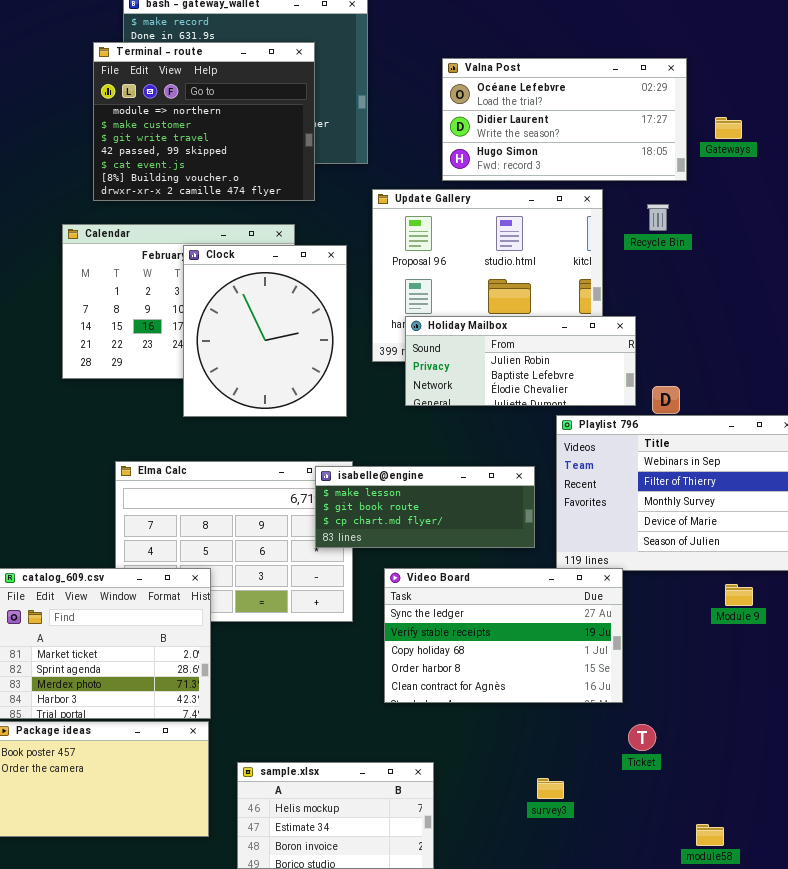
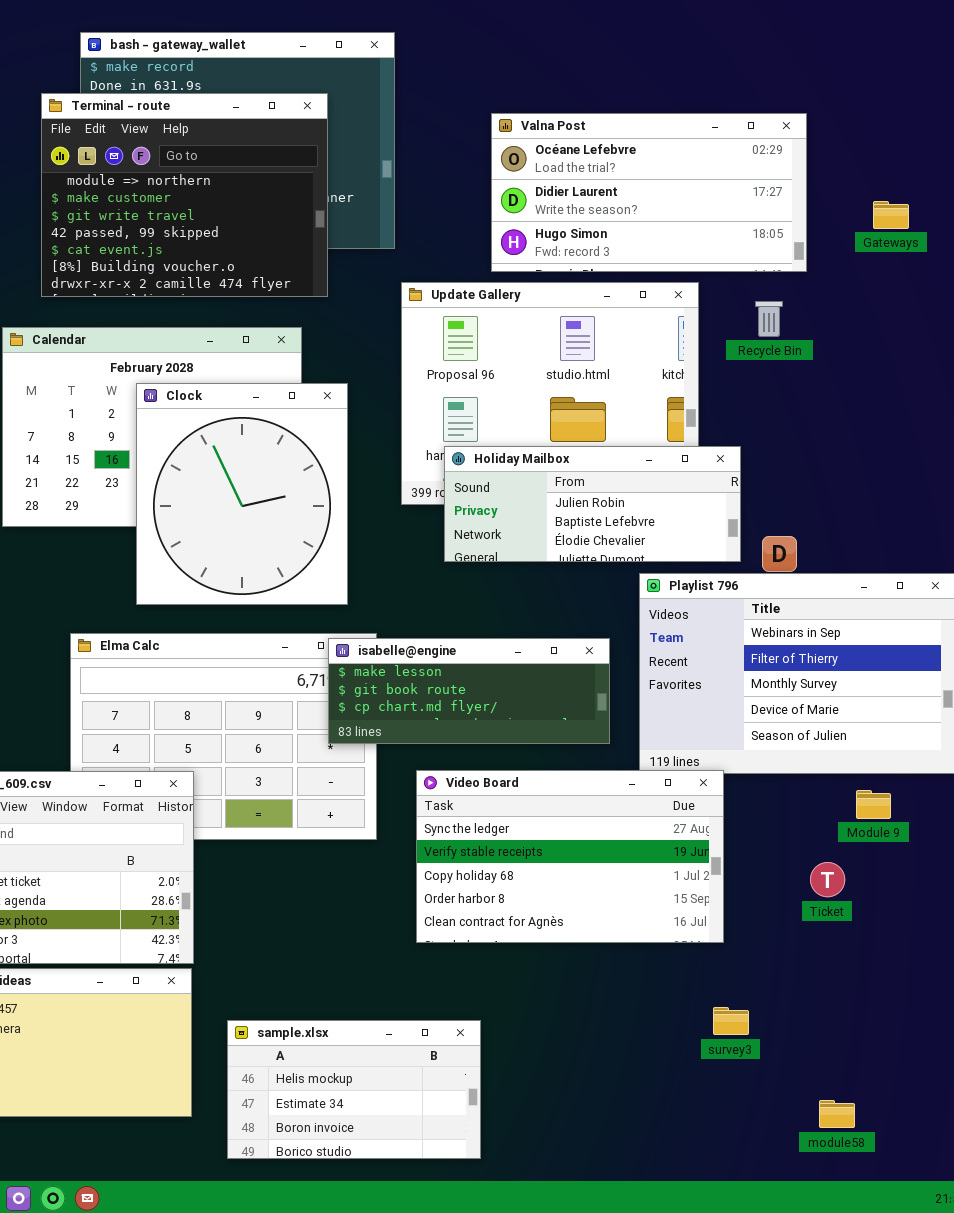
Gateways: [715,117,742,139] -> [873,201,909,229], moved
Clock: [183,245,347,417] -> [136,383,348,605], moved
Ticket: [628,724,656,751] -> [810,862,845,897], moved
survey3: [537,778,564,799] -> [713,1007,749,1035], moved

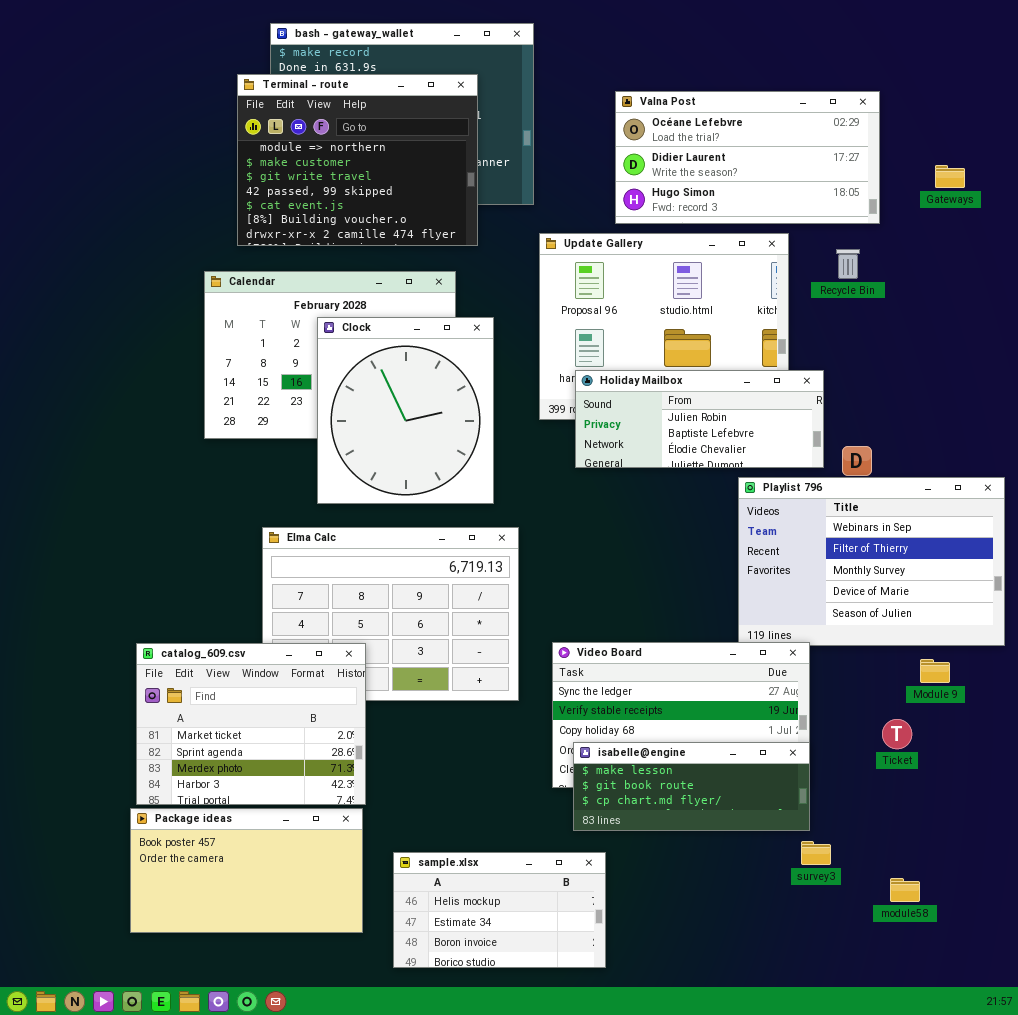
isabelle@engine: [328,638,610,744] -> [573,742,810,831], moved
module58: [819,1100,855,1128] -> [890,878,920,902], moved

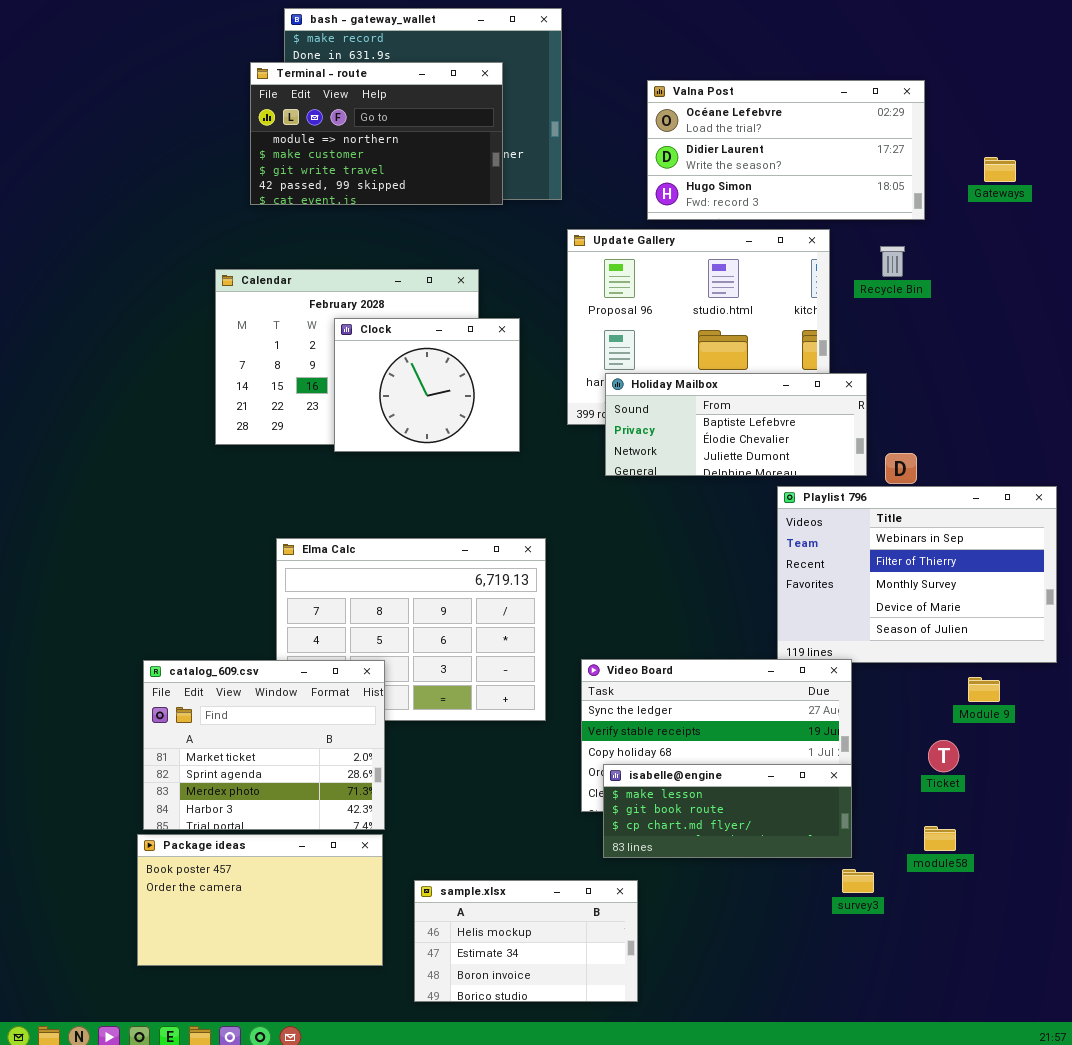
Terminal - route: [237,74,478,246] -> [250,62,503,205], resized
Clock: [317,317,494,504] -> [334,318,520,452], resized
Holiday Mailbox: [575,370,824,468] -> [605,373,867,476], scrolled down 1 row
module58: [890,878,920,902] -> [924,826,956,851], moved

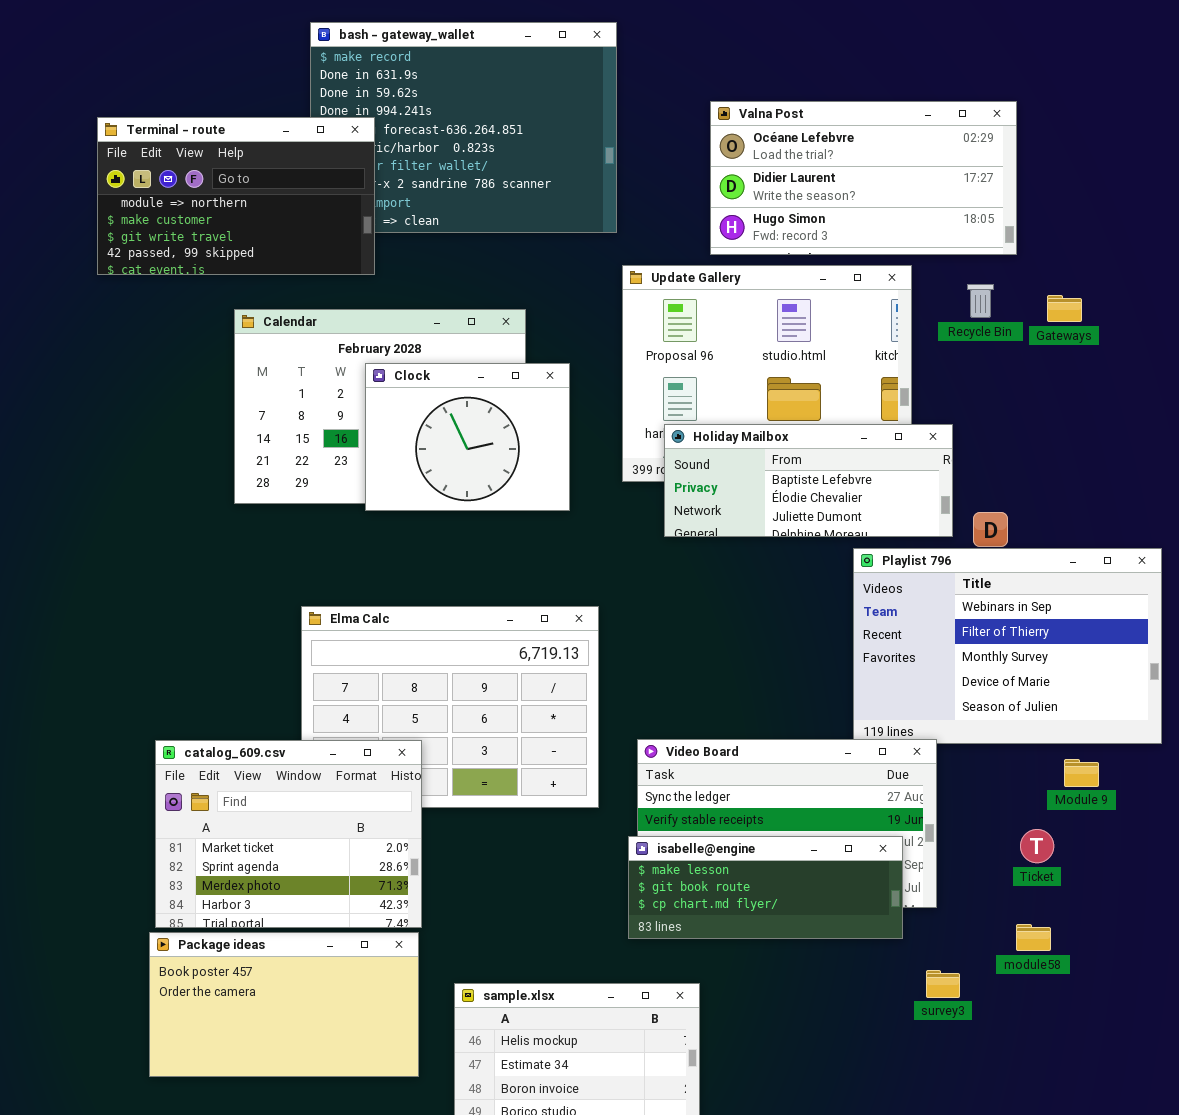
Terminal - route: [250,62,503,205] -> [97,117,375,275], moved
Gateways: [984,157,1016,182] -> [1047,295,1082,322], moved
isabelle@engine: [603,764,852,858] -> [628,836,903,939], moved

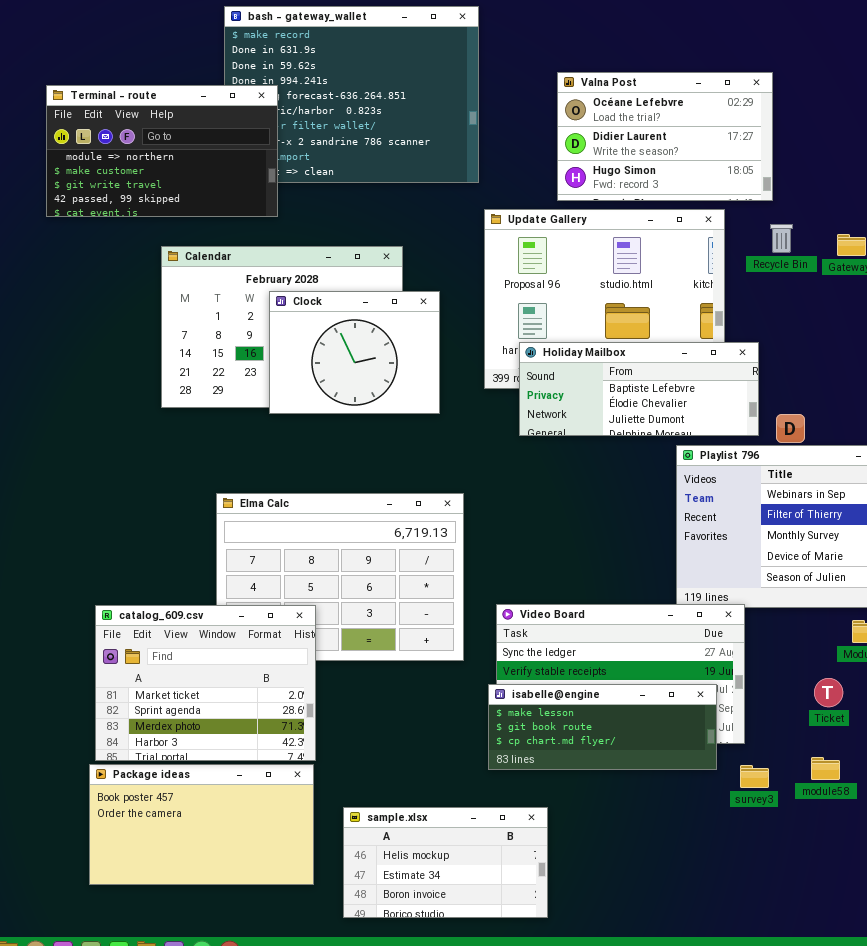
Valna Post: [710,101,1017,255] -> [557,72,773,201], resized
survey3: [926,970,960,998] -> [740,765,769,788], moved

